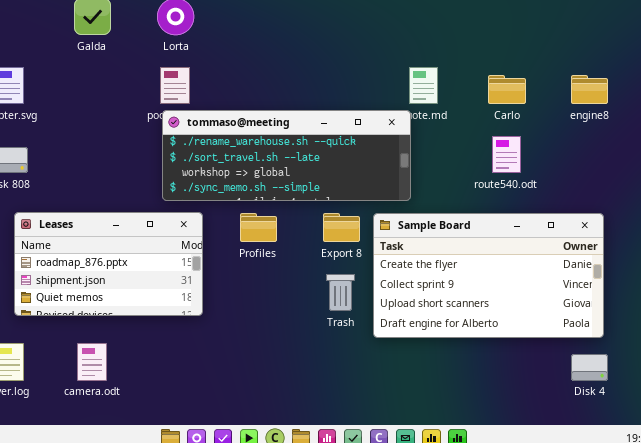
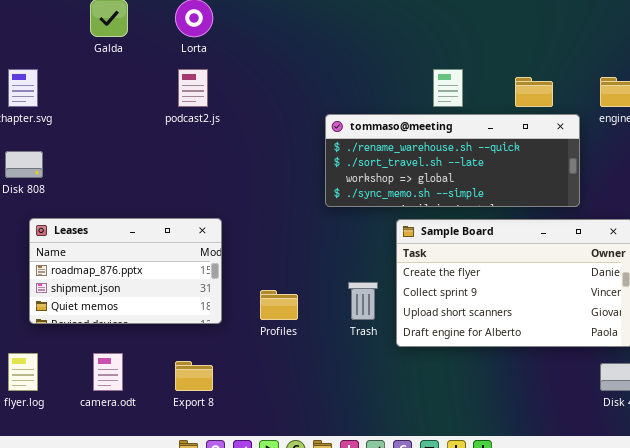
tommaso@meeting: [162,110,411,201] -> [325,114,580,207], moved
Profiles: [240,213,277,242] -> [260,290,298,320], moved
Export 8: [323,213,360,242] -> [175,361,213,391], moved

